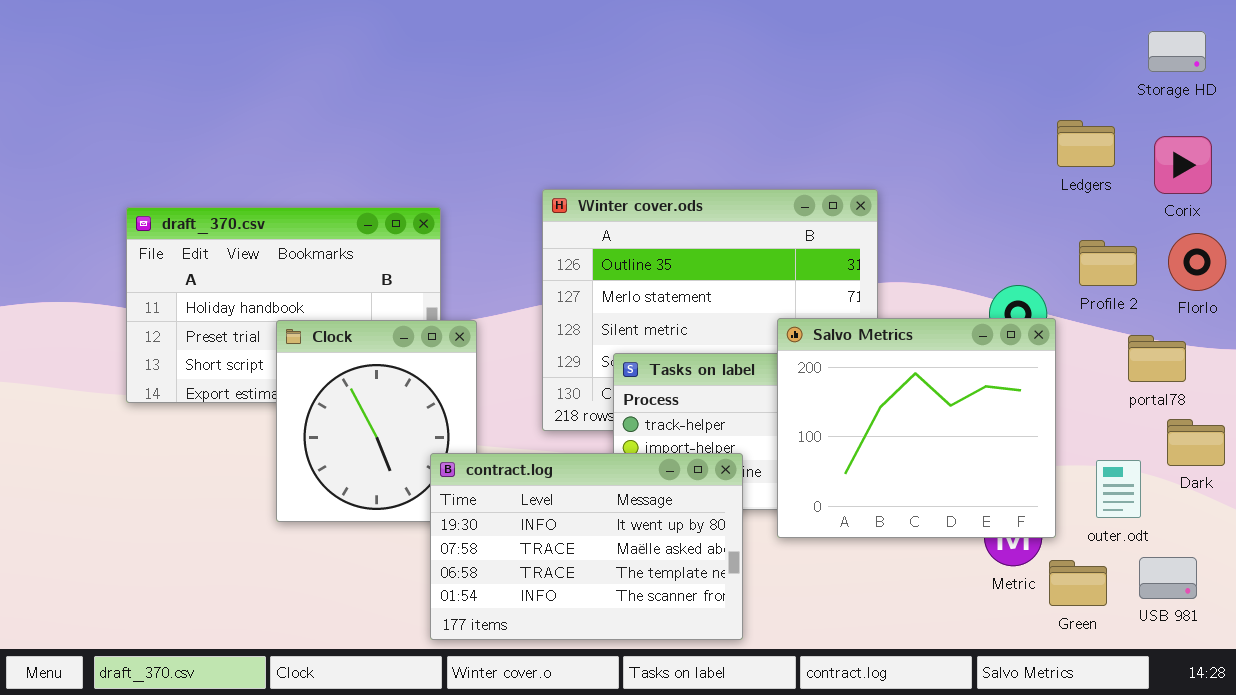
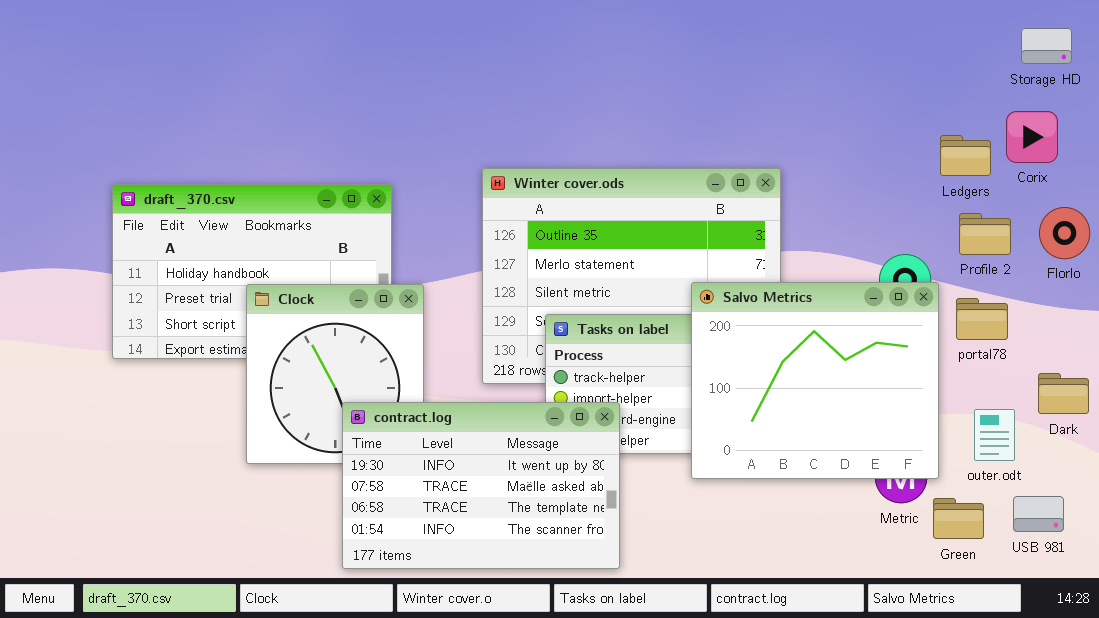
Ledgers: [1057,120,1115,167] -> [940,135,991,176], moved
Corix: [1154,136,1212,194] -> [1006,111,1058,163], moved
portal78: [1128,335,1186,382] -> [956,298,1008,340], moved
contract.log: [430,453,743,640] -> [342,402,620,569], moved

